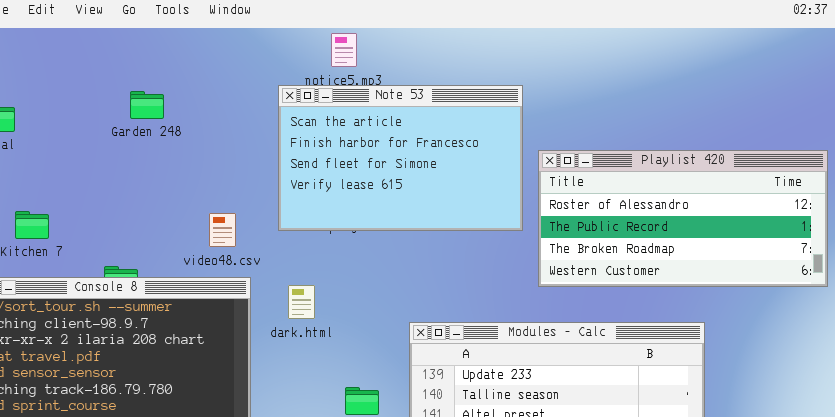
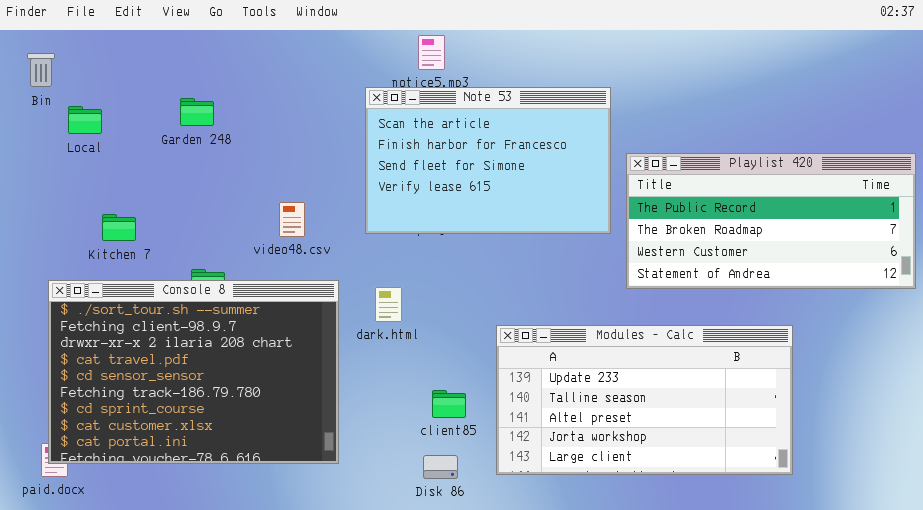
Garden 248: [130,91,164,119] -> [180,98,214,126], moved
Playlist 420: [538,150,828,287] -> [626,153,916,289], scrolled down 1 row
video48.csv: [209,213,236,247] -> [279,202,305,237], moved

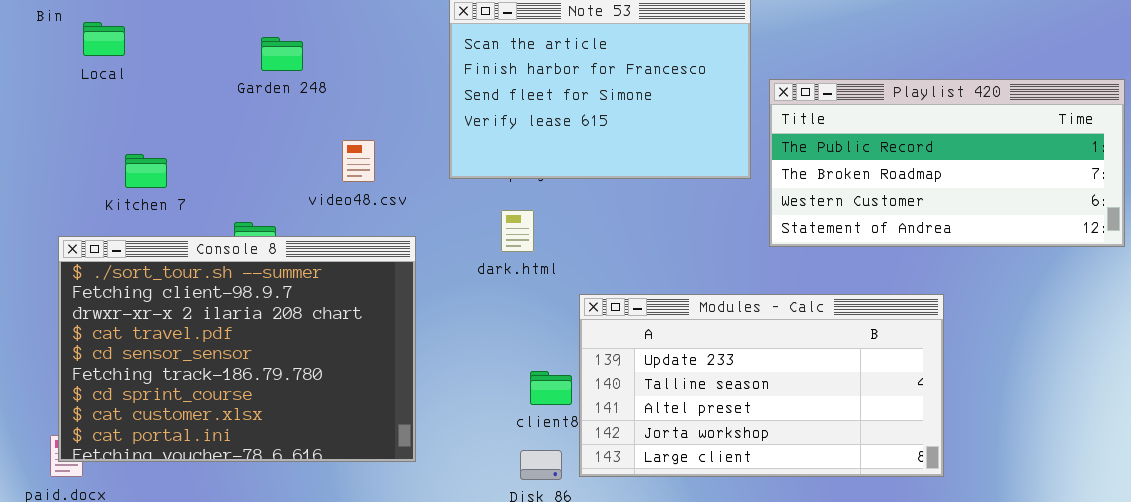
Garden 248: [180,98,214,126] -> [261,37,303,71], moved
dark.html: [375,287,402,322] -> [501,210,534,252], moved
Modules - Calc: [496,325,793,475] -> [579,294,944,477], moved

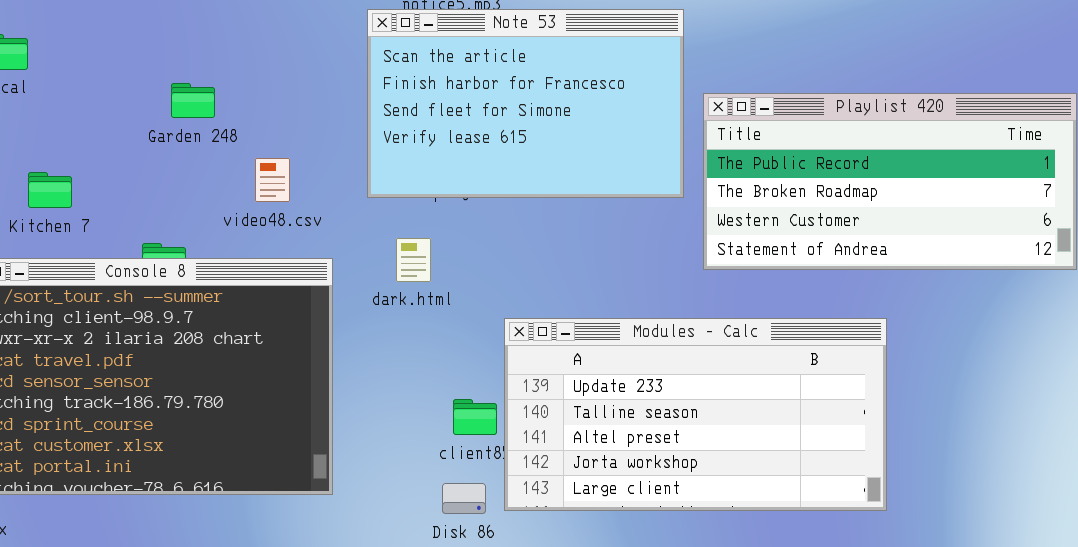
Garden 248: [261,37,303,71] -> [171,83,215,118], moved
dark.html: [501,210,534,252] -> [396,238,431,282], moved

